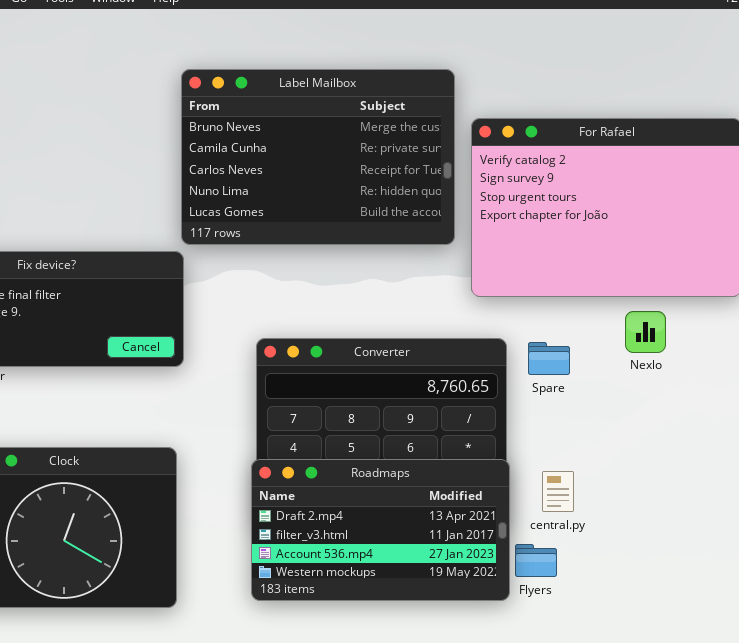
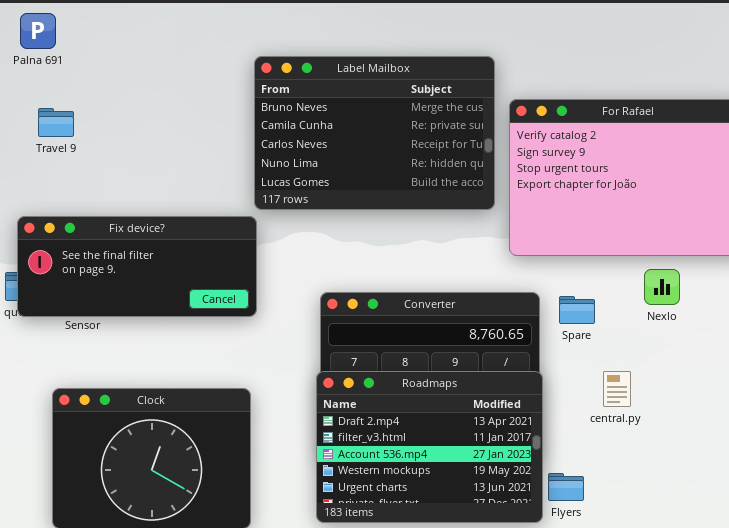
Roadmaps: [251,459,510,601] -> [316,371,543,523], resized
central.py: [542,471,574,512] -> [603,371,631,407], moved

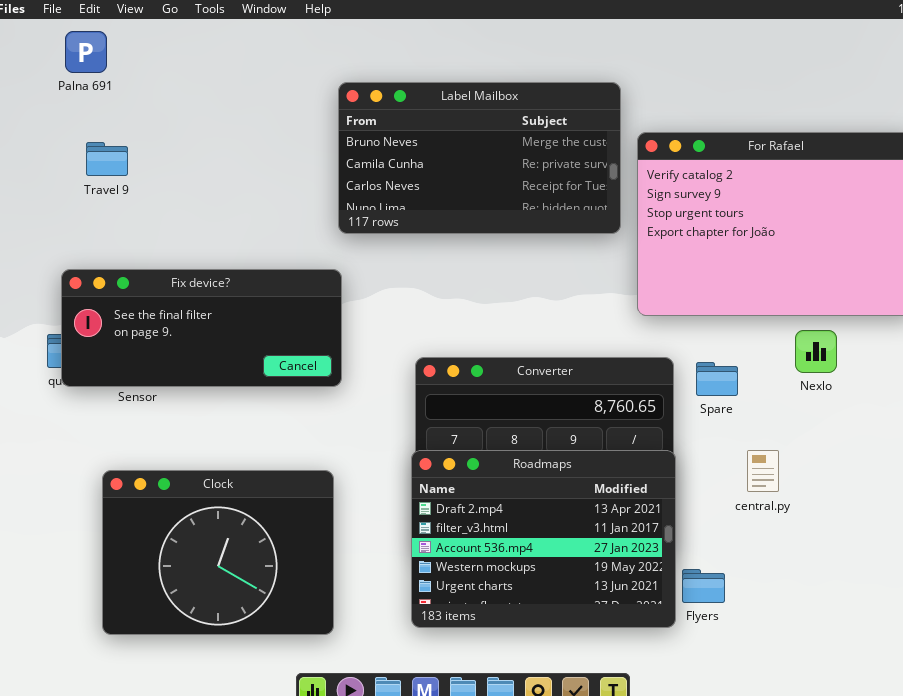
Label Mailbox: [254,56,495,210] -> [338,82,621,234], resized

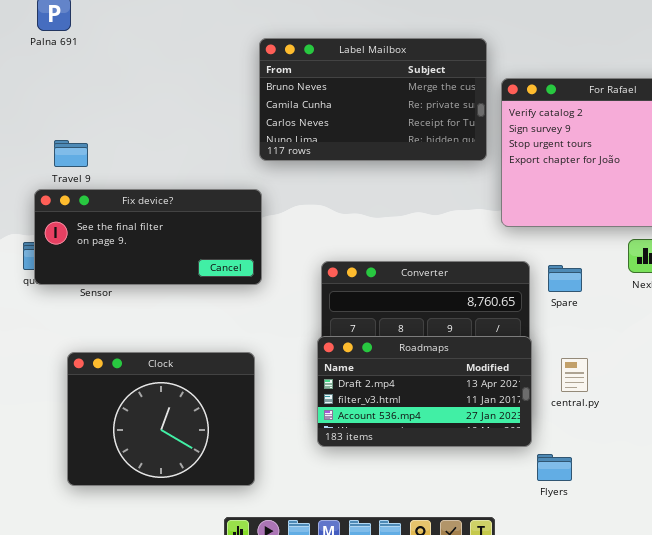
Travel 9: [86,142,128,176] -> [54,140,88,167], moved
Roadmaps: [411,450,676,628] -> [317,336,532,447], resized
central.py: [747,450,779,492] -> [561,358,588,392], moved
Flyers: [682,569,725,603] -> [537,454,572,481], moved

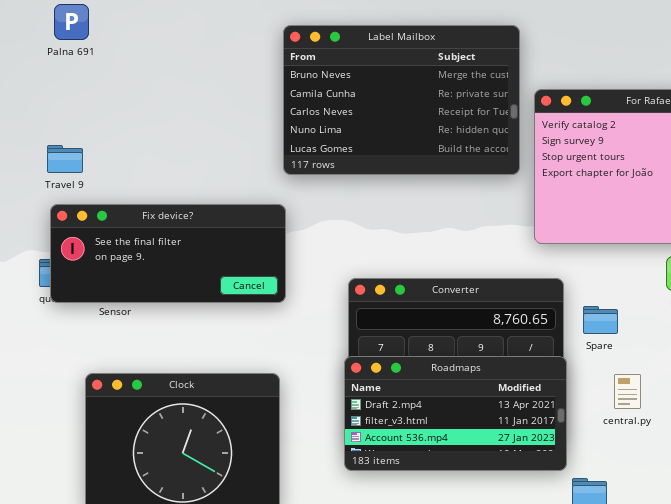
Label Mailbox: [259,38,487,161] -> [283,25,520,175], resized
Travel 9: [54,140,88,167] -> [47,145,83,173], moved
Spare: [548,265,582,292] -> [583,306,618,334], moved
central.py: [561,358,588,392] -> [614,374,641,409], moved

